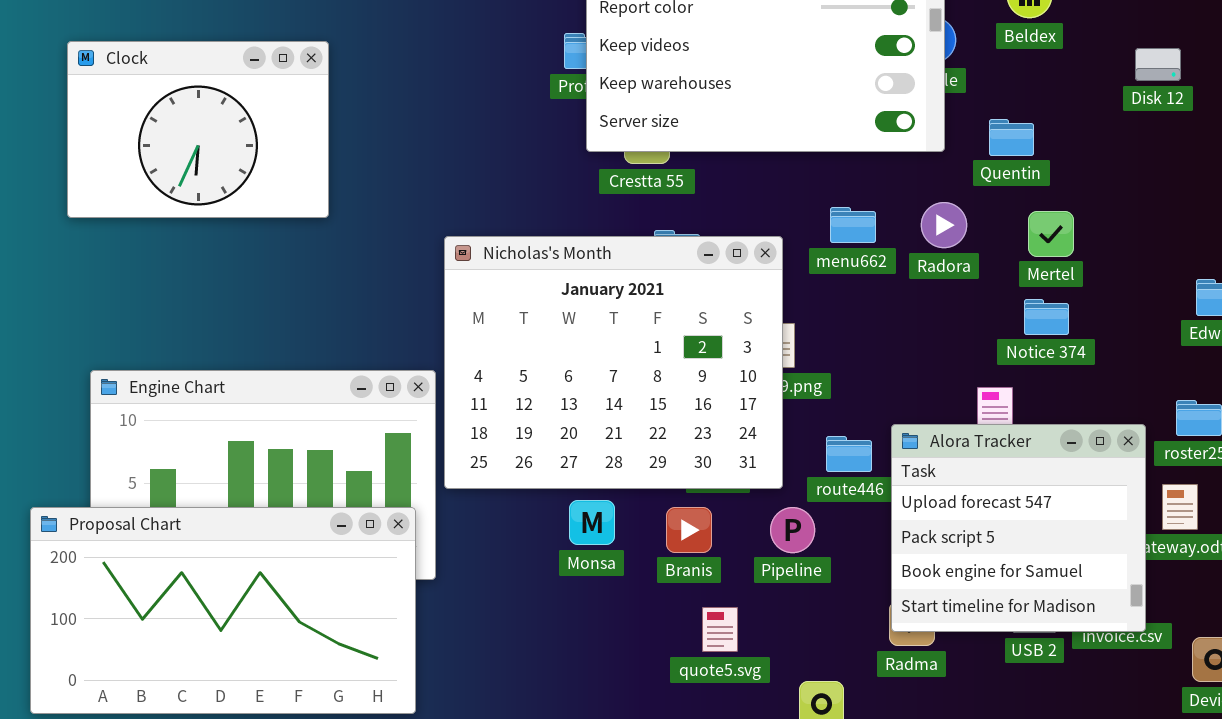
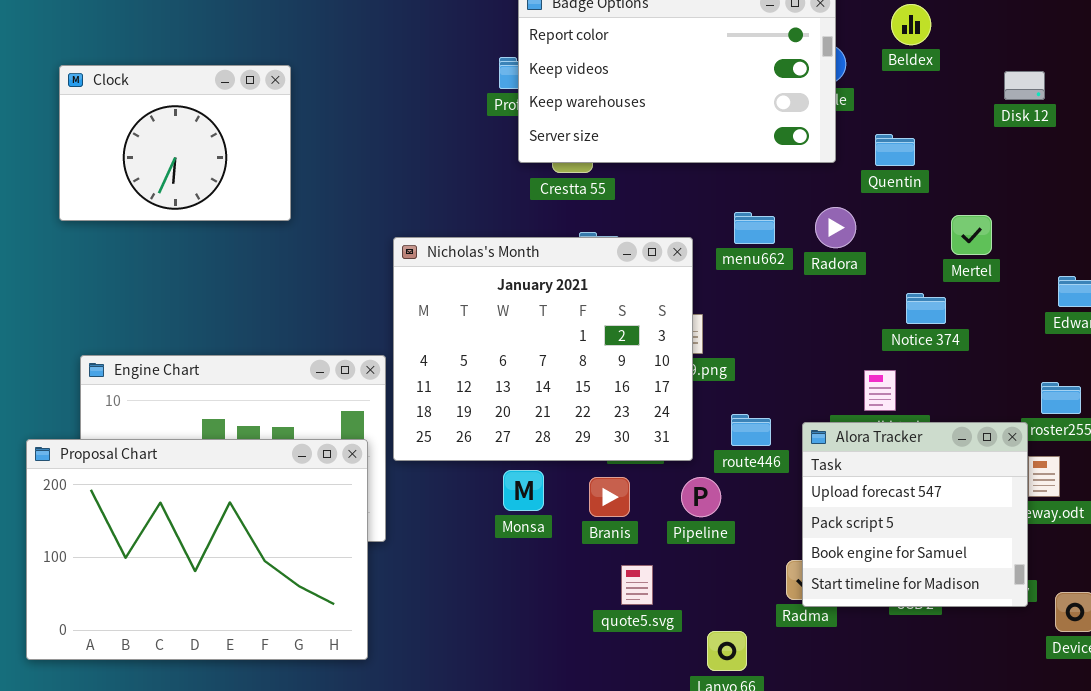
Mertel: [1028,211,1074,257] -> [951,215,992,255], moved
Alora Tracker: [891,424,1146,632] -> [802,422,1028,607], moved
Proposal Chart: [30,507,416,714] -> [26,439,368,660], resized

